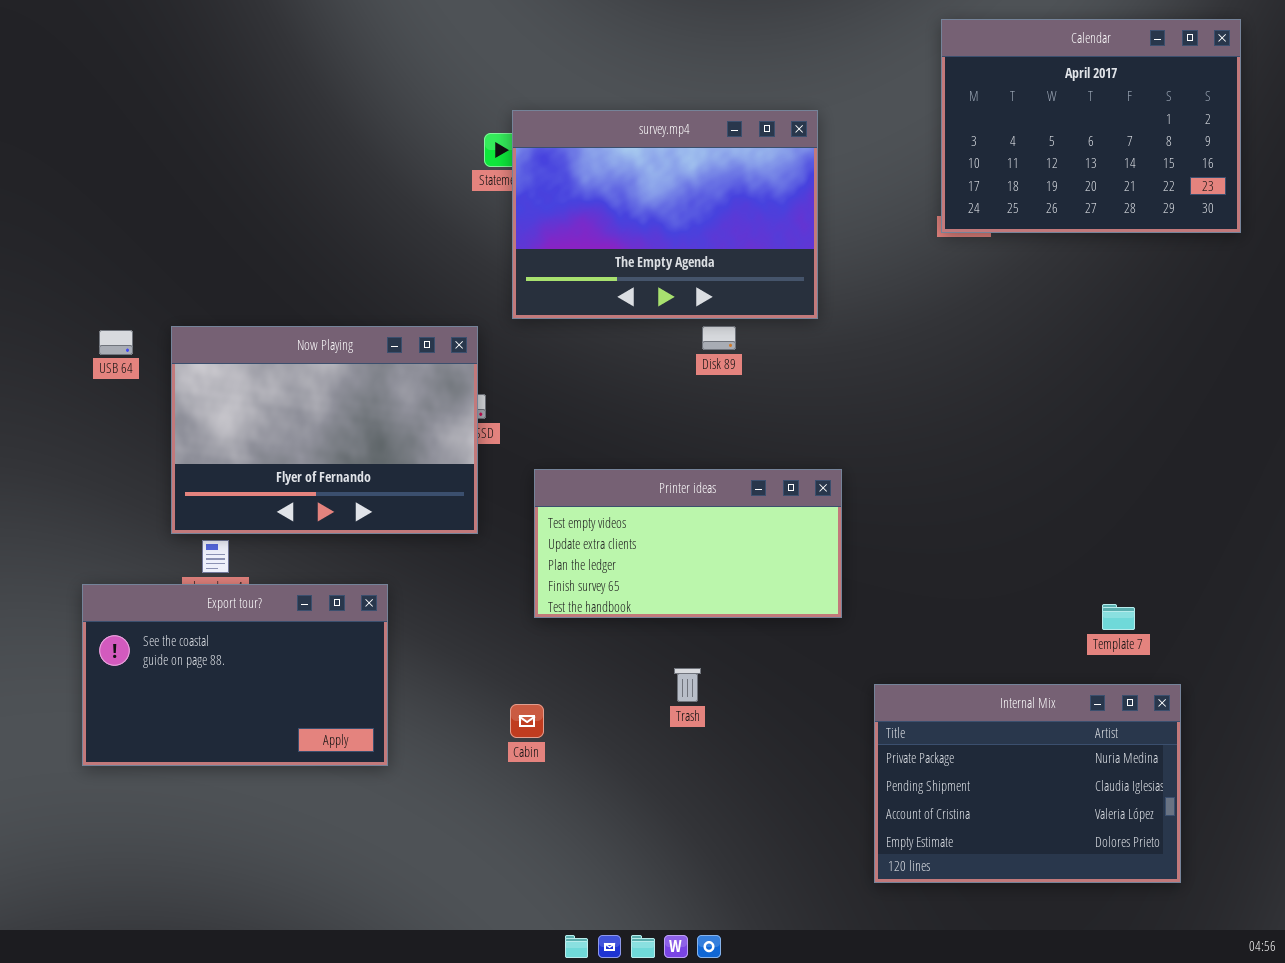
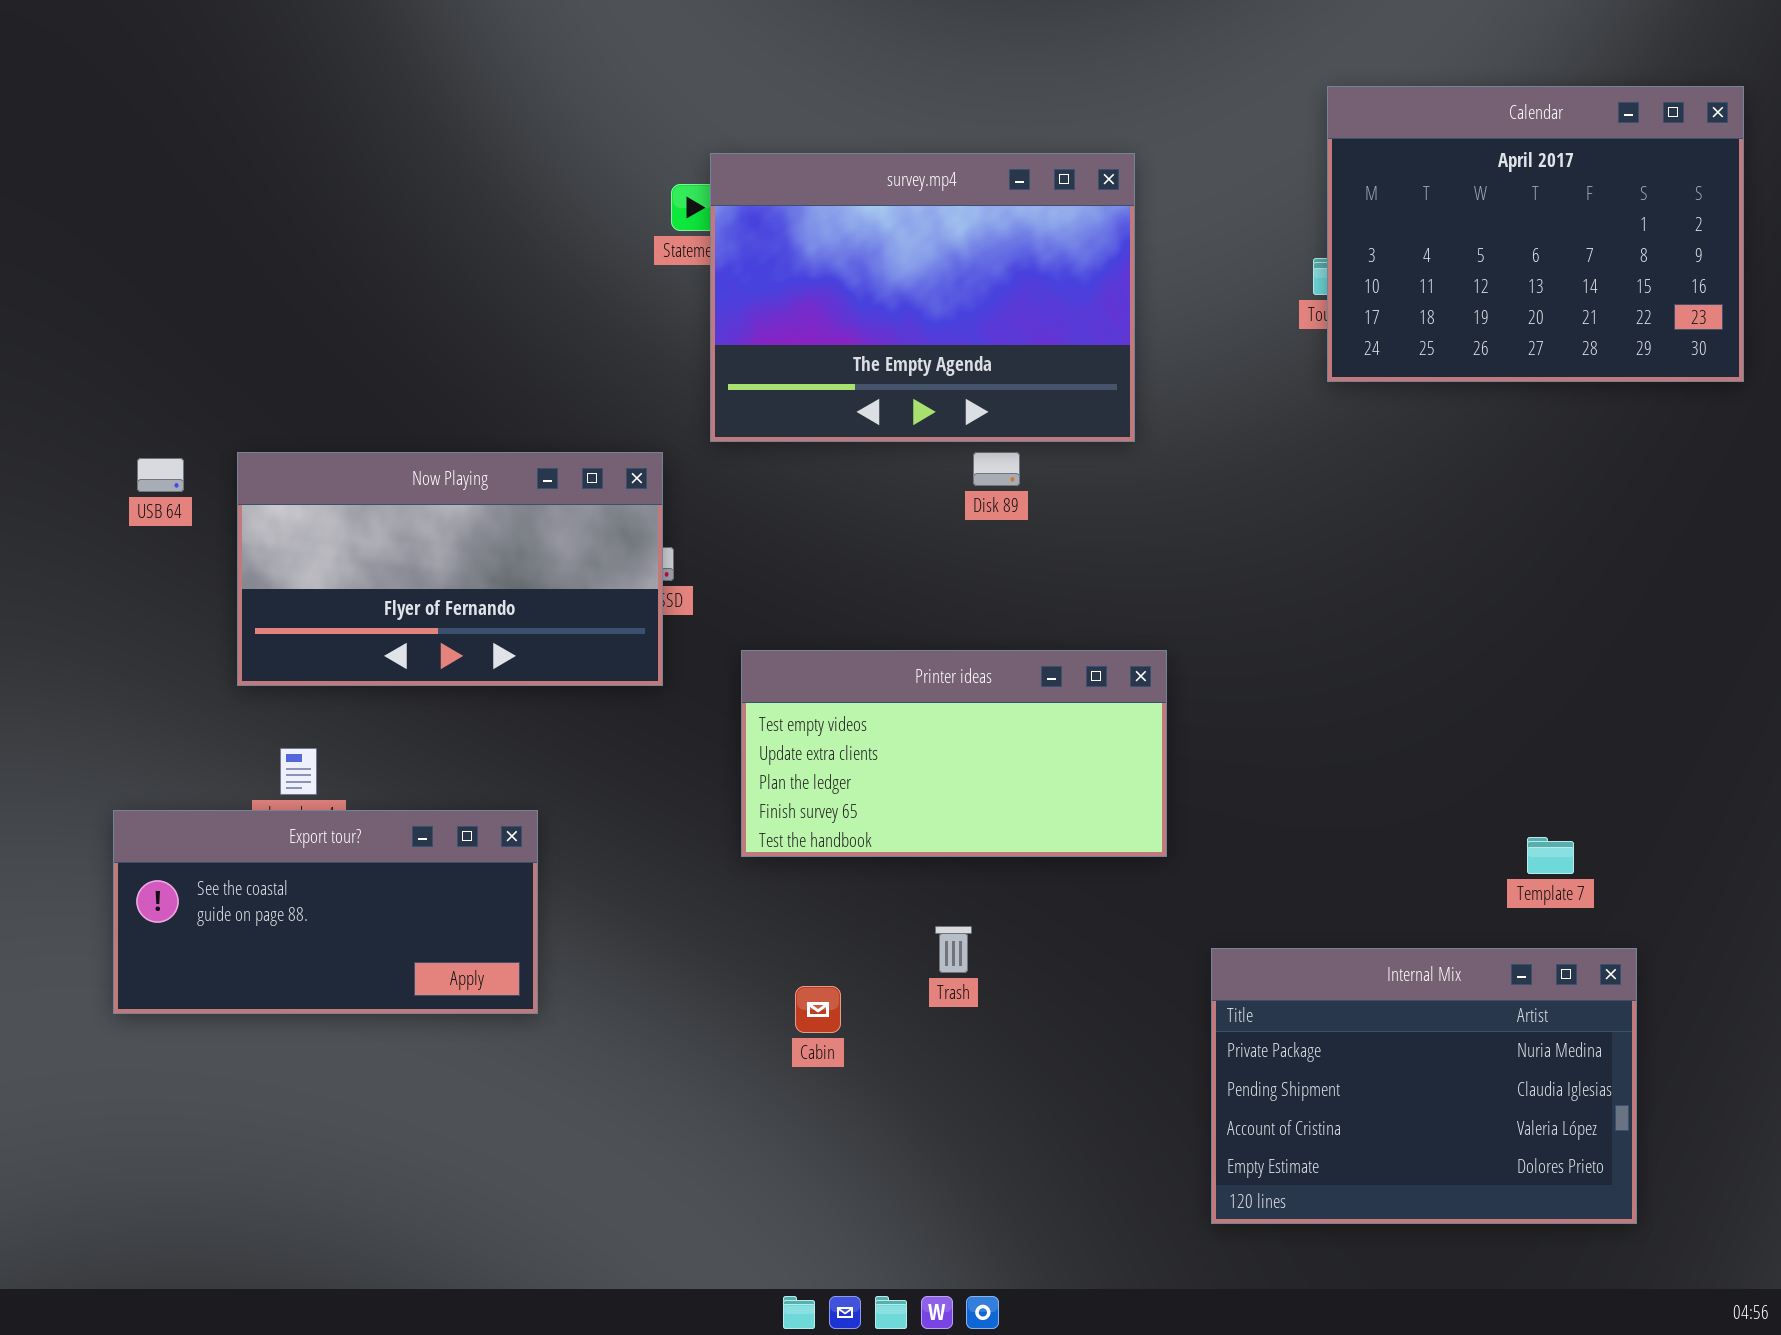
Calendar: [941,19,1241,233] -> [1327,86,1744,382], moved
Now Playing: [171,326,478,534] -> [237,452,663,686], resized
Export tour?: [82,584,388,766] -> [113,810,538,1014], resized
Cabin: [510,704,544,738] -> [795,986,841,1033], moved

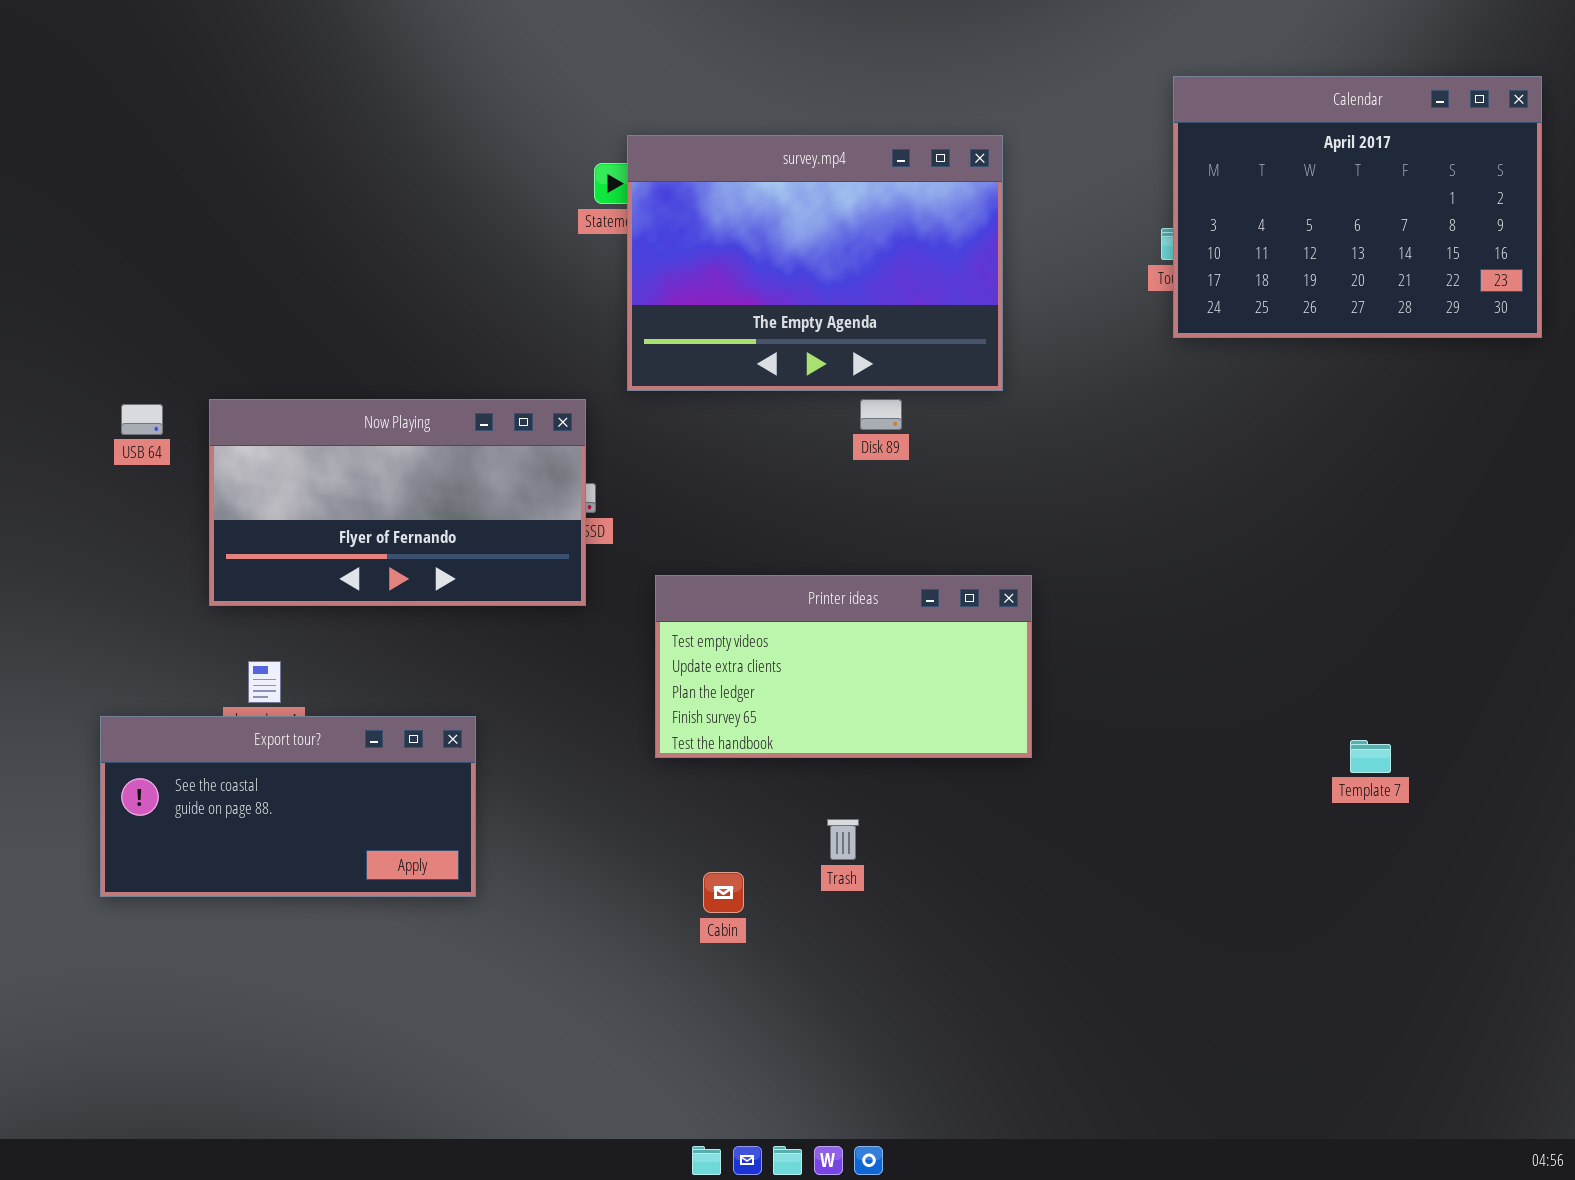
Internal Mix: [1211,948,1637,1224] -> none, closed

